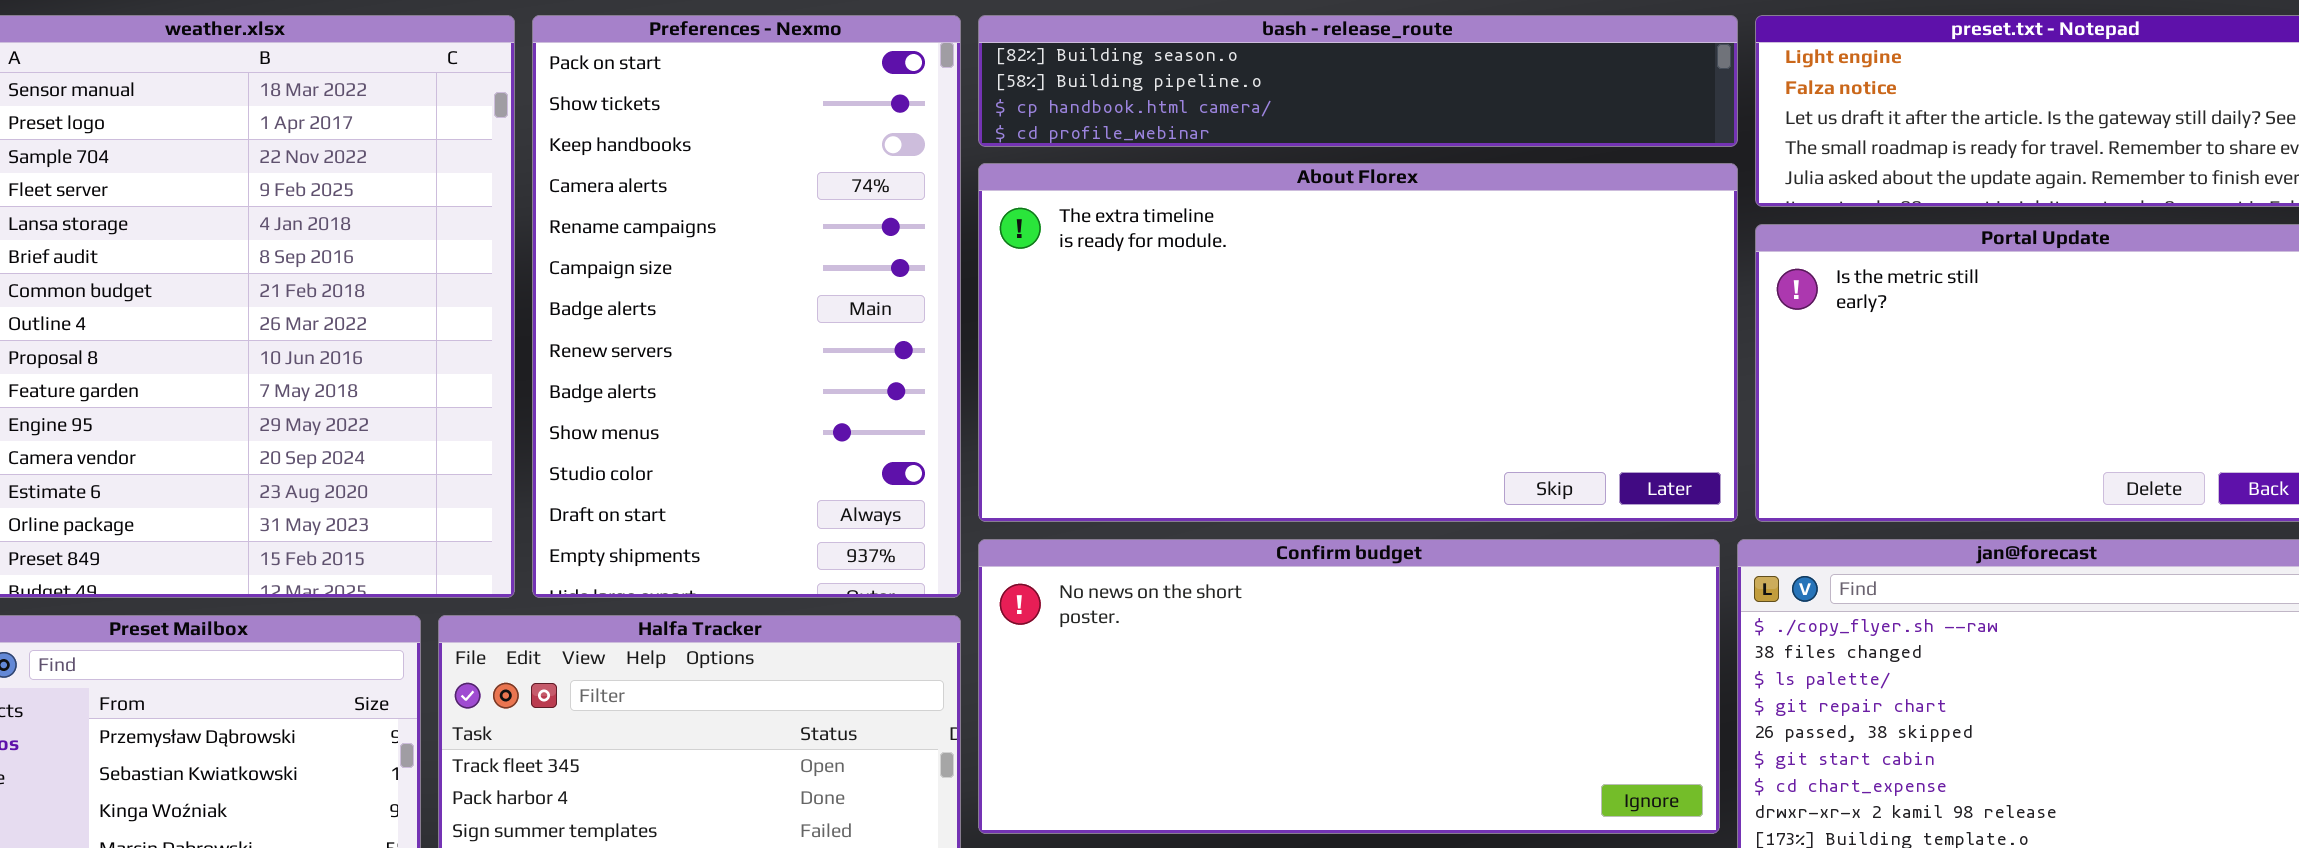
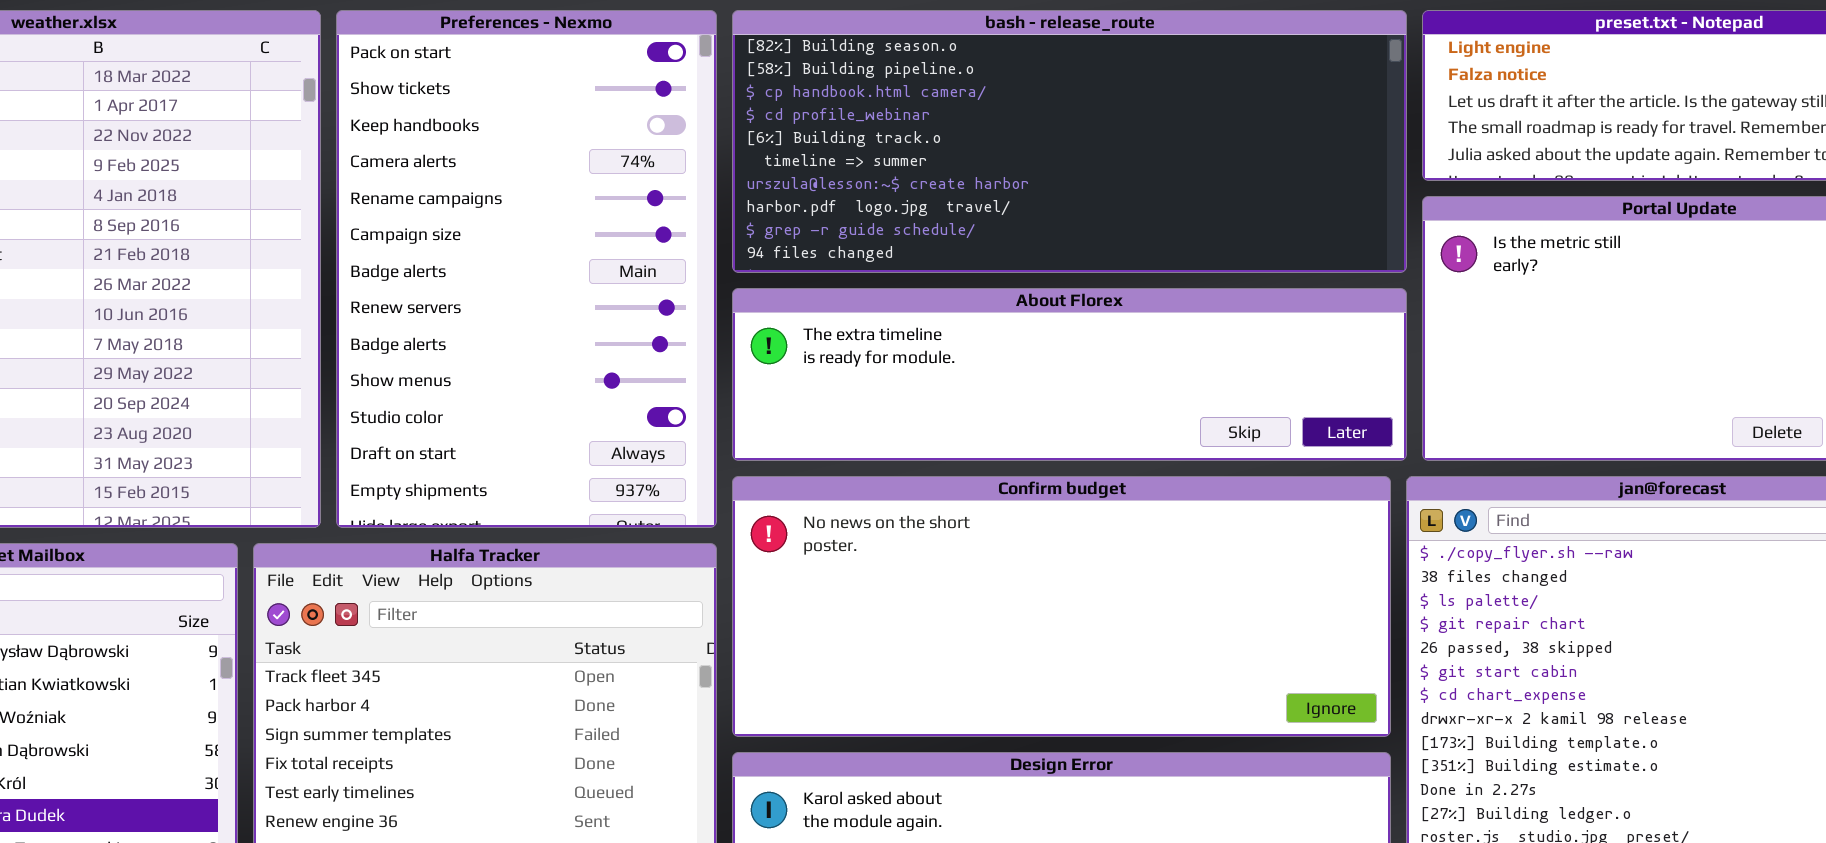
bash - release_route: [978,15,1738,147] -> [732,10,1407,273], resized
About Florex: [978,163,1738,522] -> [732,288,1407,461], resized

